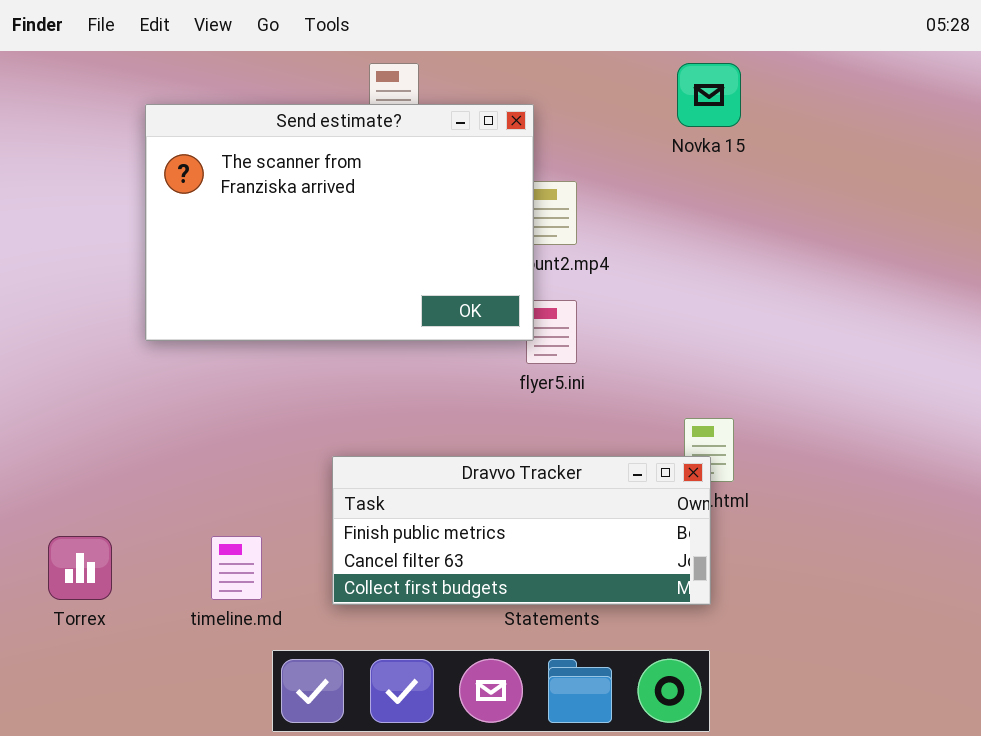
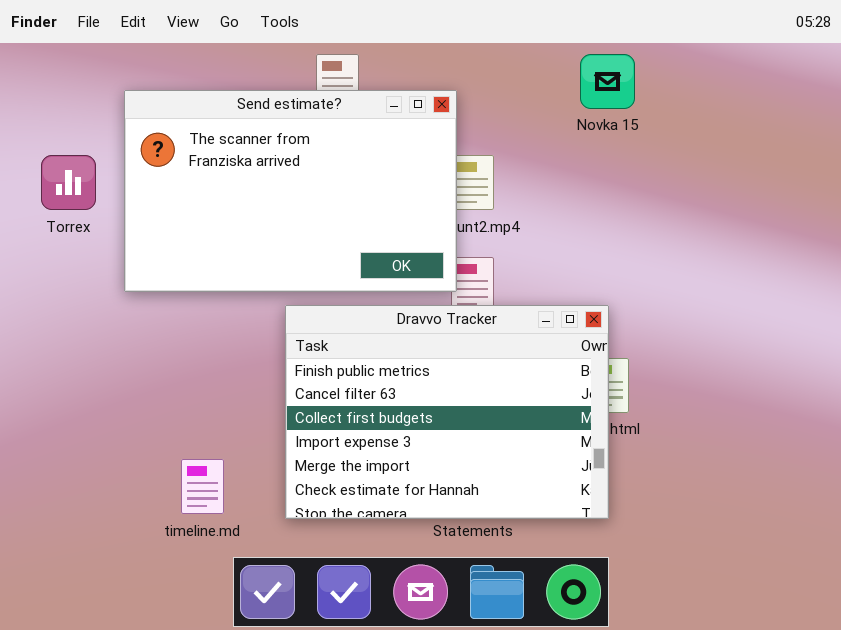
Dravvo Tracker: [332,456,711,605] -> [285,305,609,519], resized
Torrex: [48,536,112,600] -> [41,155,96,210], moved

